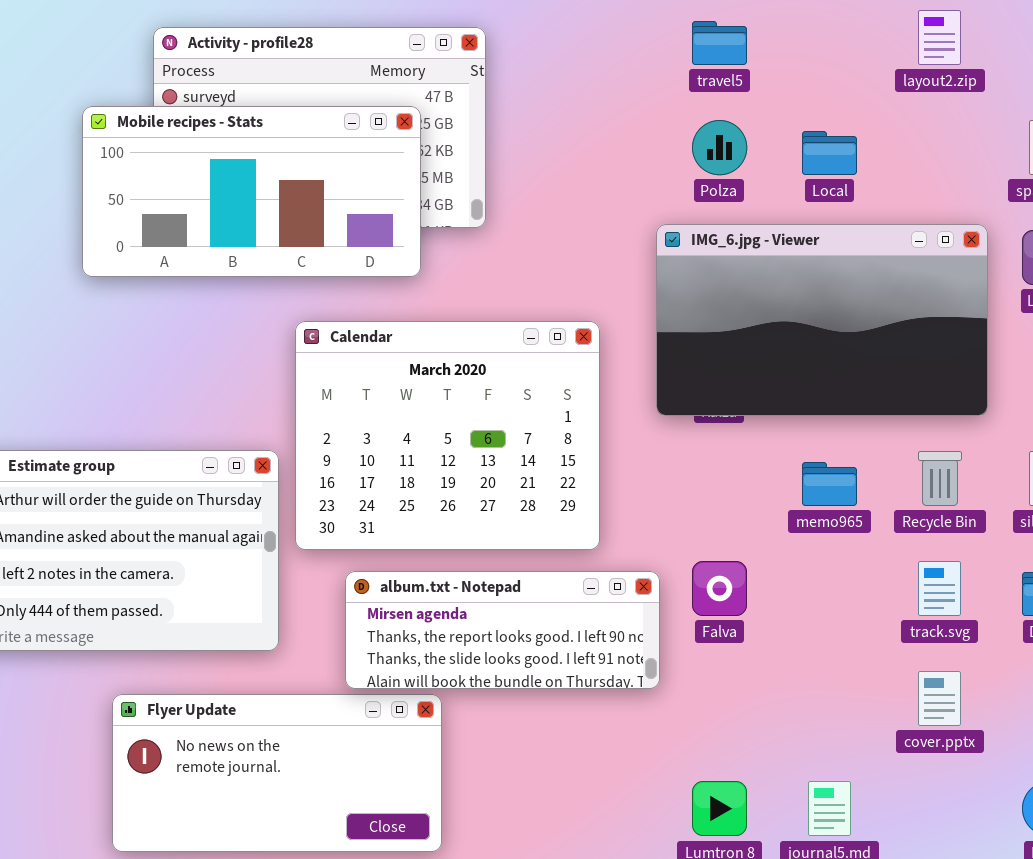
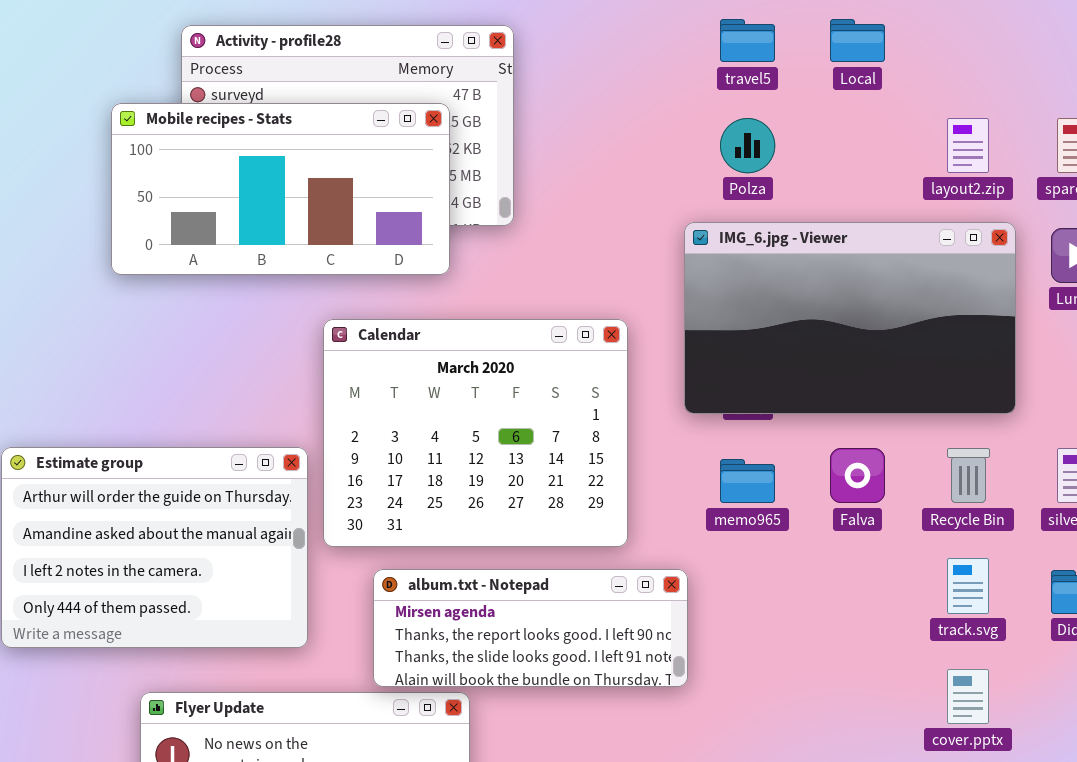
layout2.zip: [918,10,961,65] -> [947,118,989,173], moved
Local: [802,131,857,175] -> [830,19,885,62], moved
memo965: [802,462,857,506] -> [720,459,775,503], moved
Falva: [692,561,747,616] -> [830,448,885,503], moved

